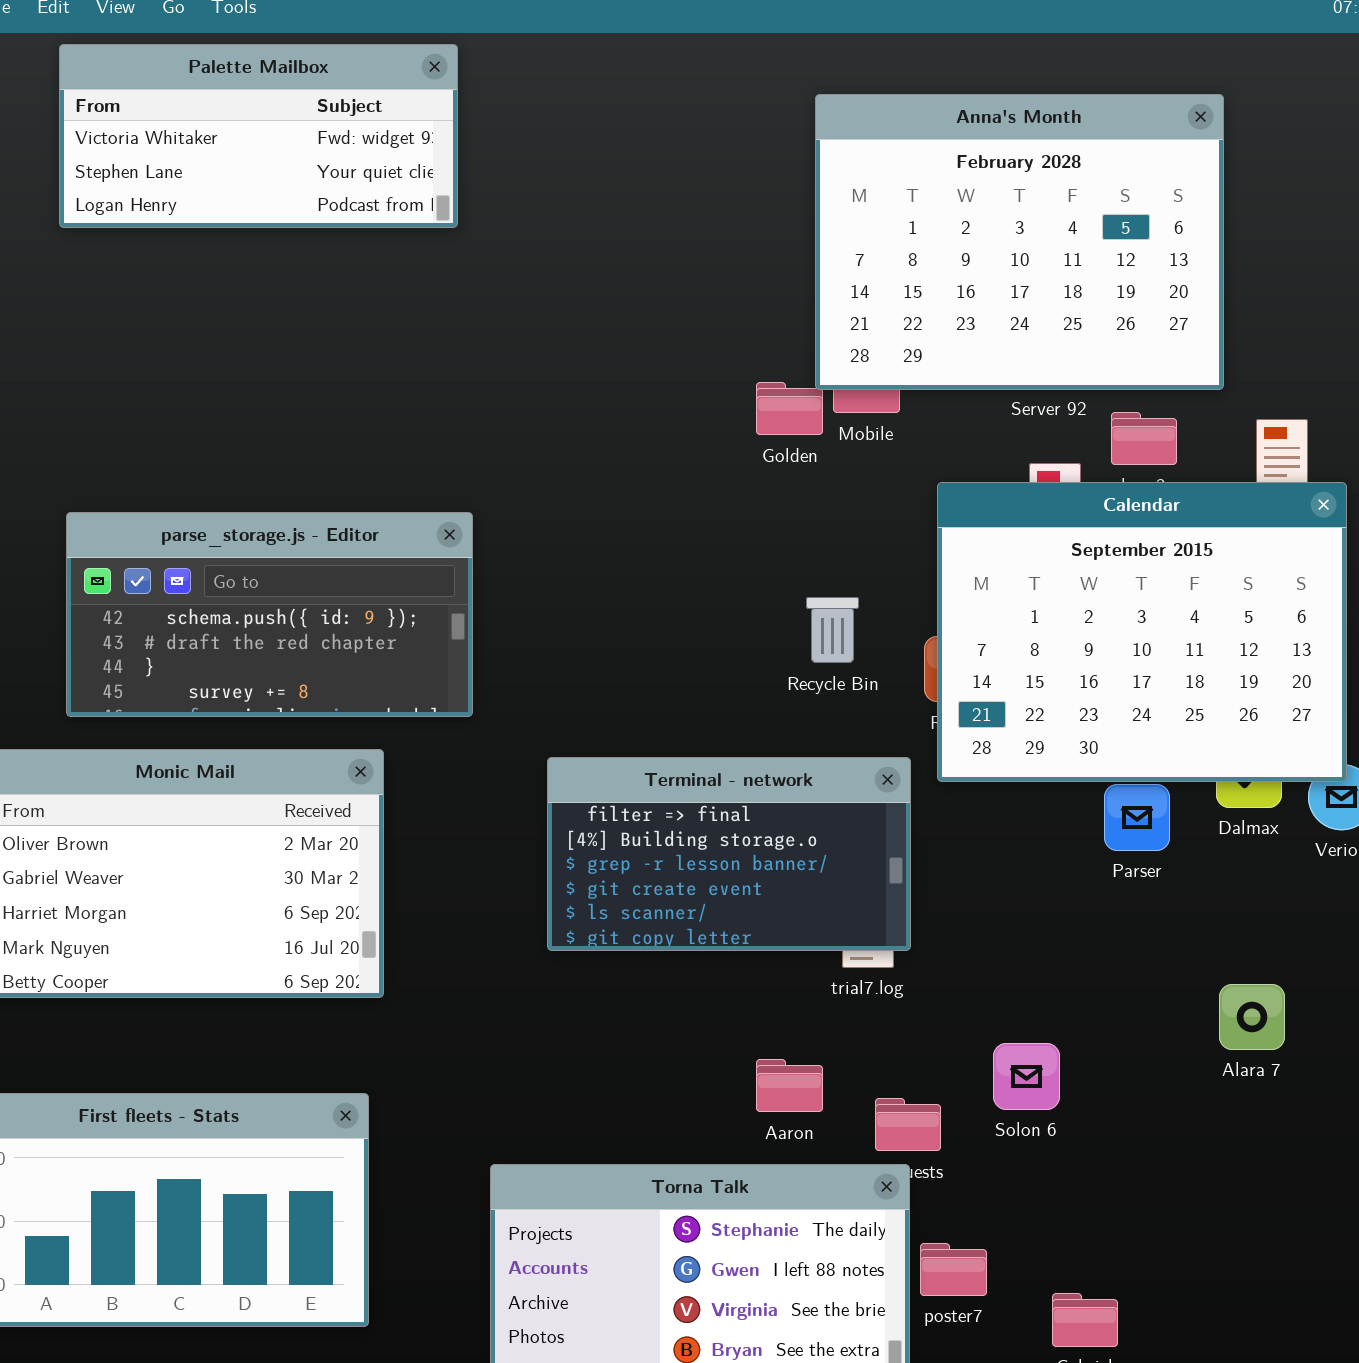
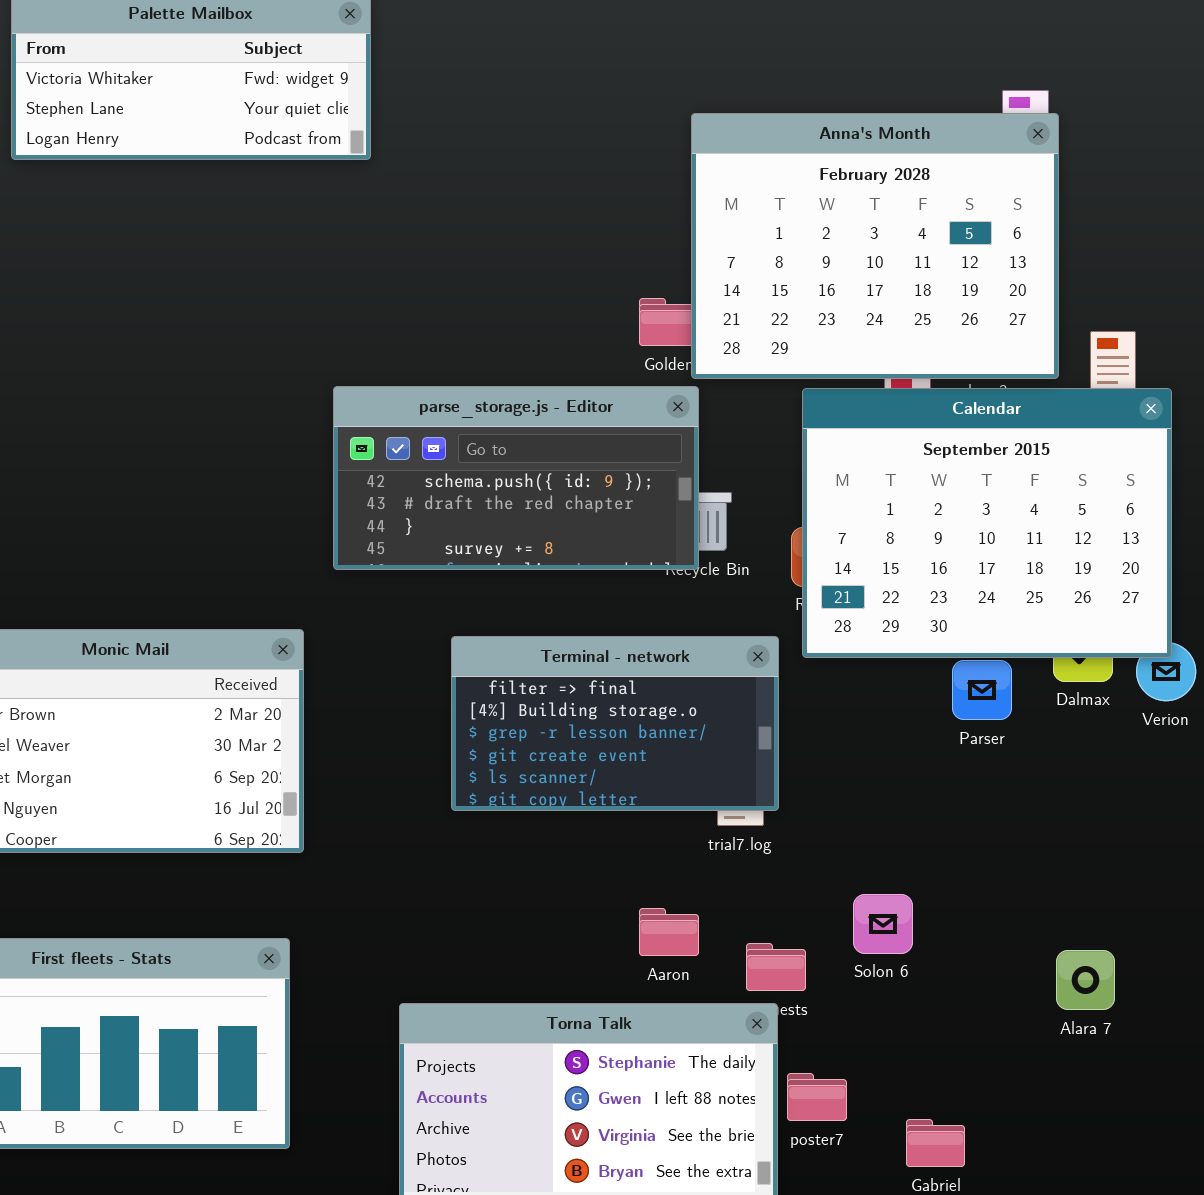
Anna's Month: [815,94,1224,390] -> [691,113,1059,379], moved
parse_storage.js - Editor: [66,512,473,717] -> [333,386,699,570], moved
Alara 7: [1219,984,1285,1050] -> [1056,950,1115,1010], moved

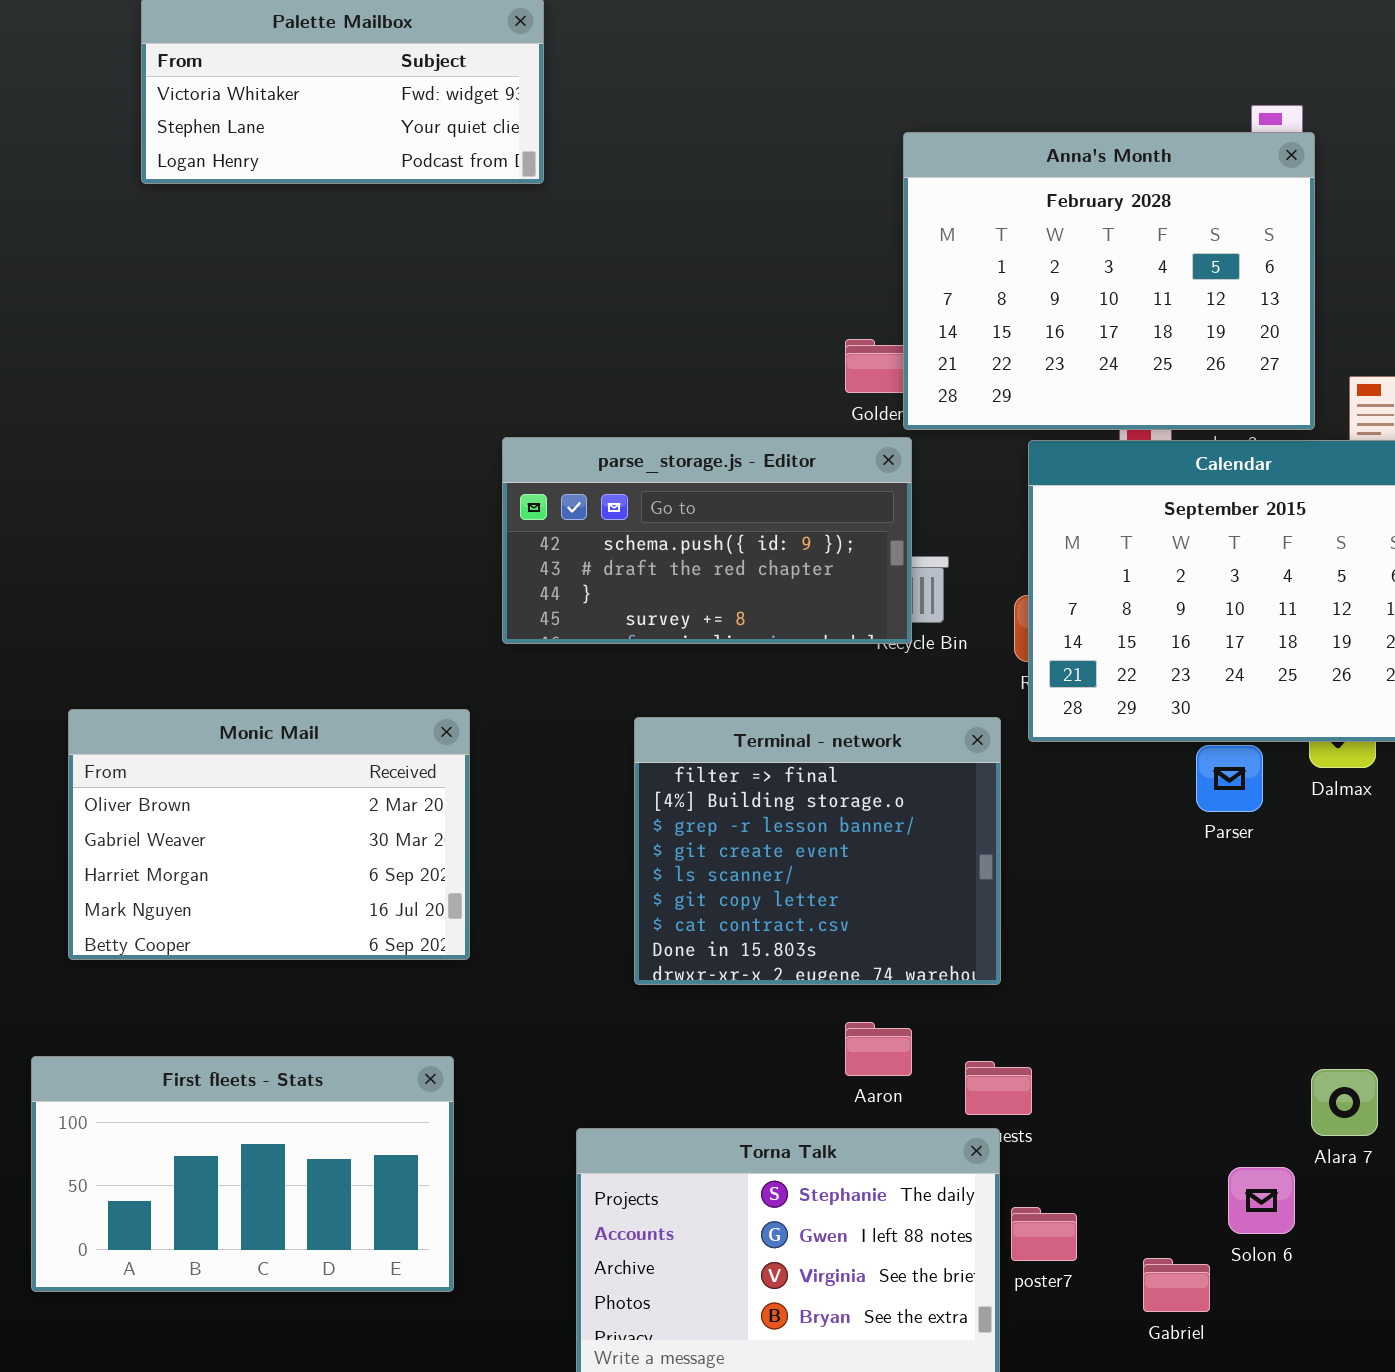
Terminal - network: [451,636,779,811] -> [634,717,1001,985], resized
Solon 6: [853,894,913,954] -> [1228,1167,1295,1234], moved

